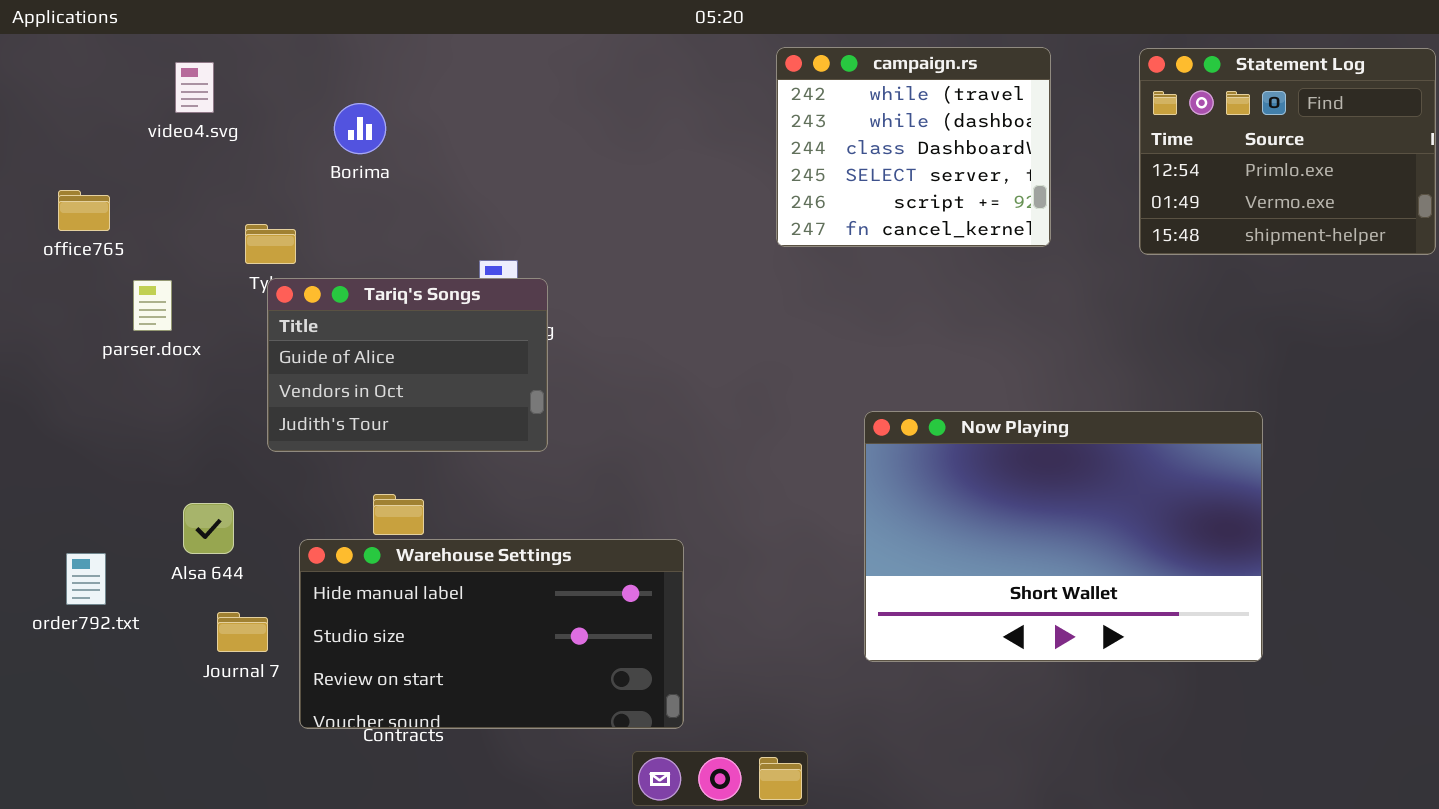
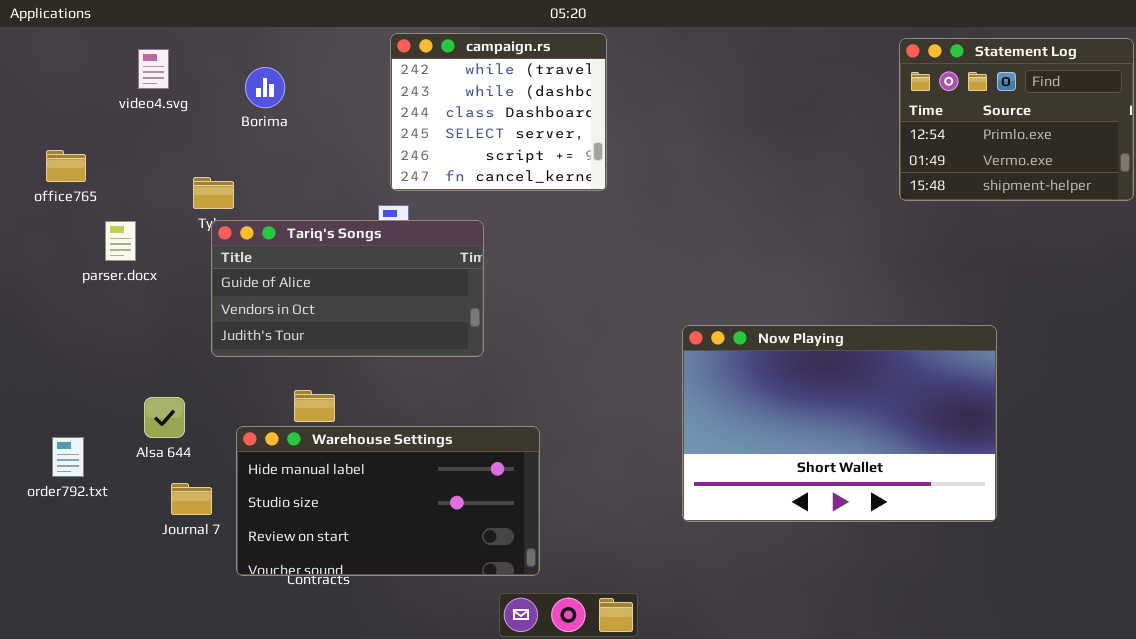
campaign.rs: [776,47,1051,247] -> [390,33,607,191], moved
Borima: [334,103,386,154] -> [245,67,285,108], moved
Tariq's Songs: [267,278,548,452] -> [211,220,484,357], resized

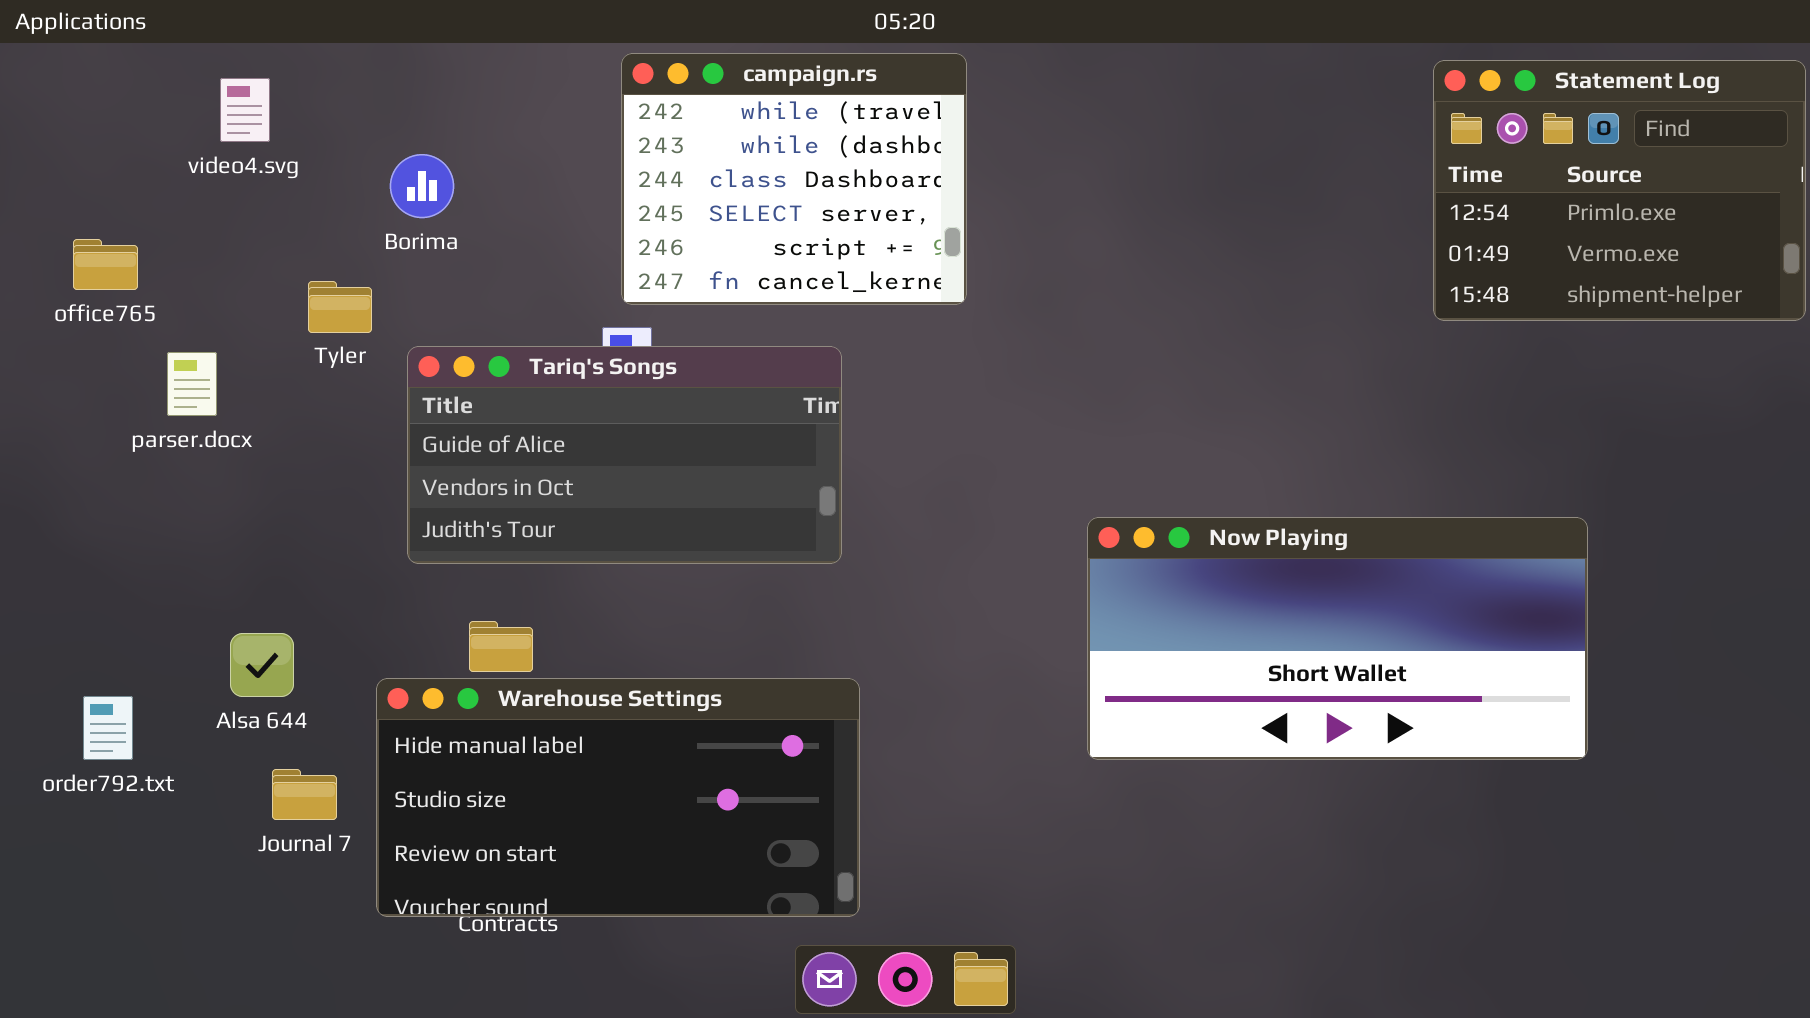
Borima: [245,67,285,108] -> [390,154,454,218], moved
Tariq's Songs: [211,220,484,357] -> [407,346,842,564], moved
Now Playing: [682,325,997,522] -> [1087,517,1588,760], resized

